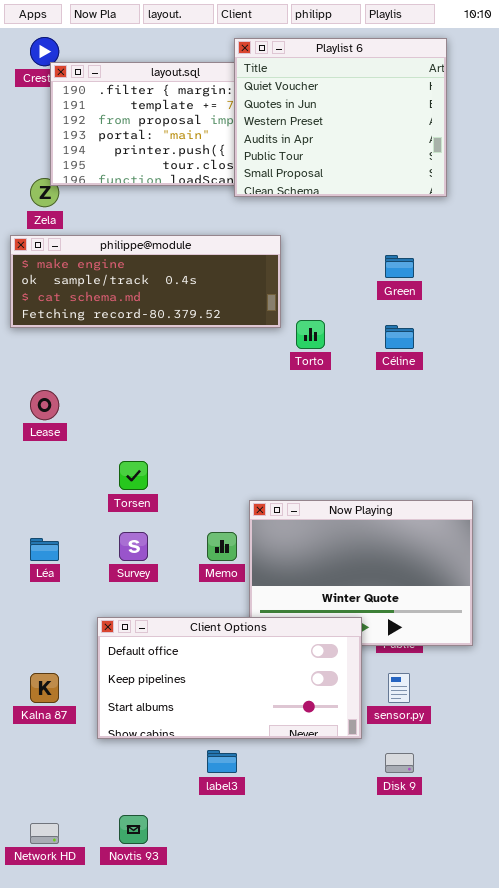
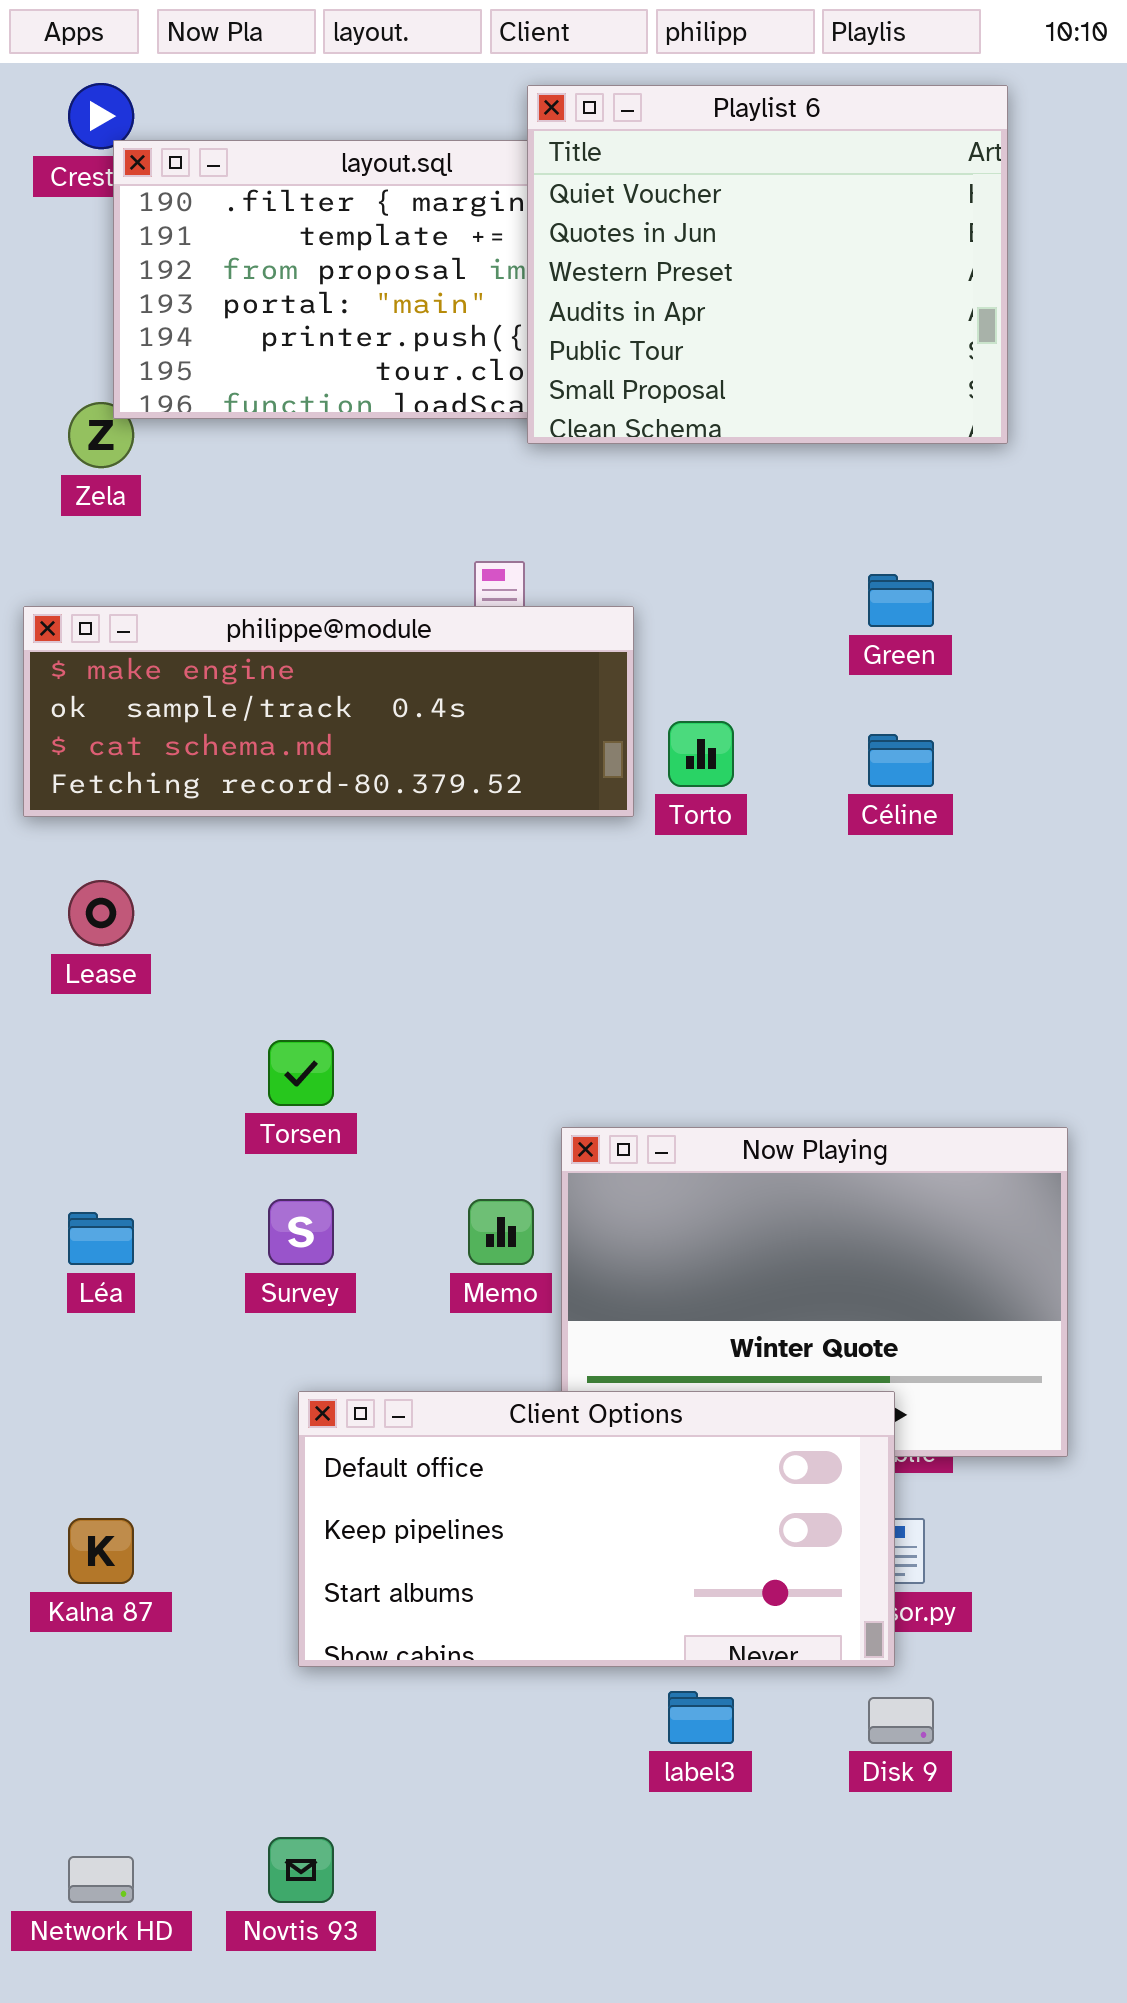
philippe@module: [10,235,281,328] -> [23,606,634,817], moved
Client Options: [97,617,362,739] -> [298,1391,895,1667], moved
label3: [207,750,237,773] -> [668,1691,734,1744], moved

